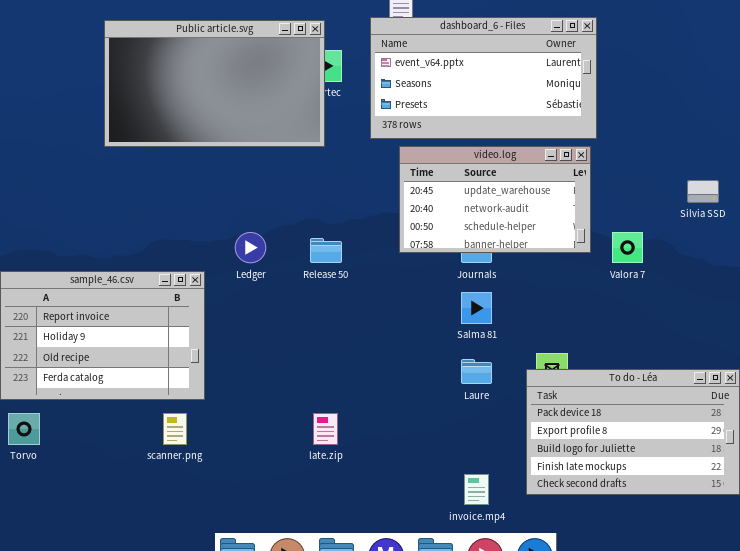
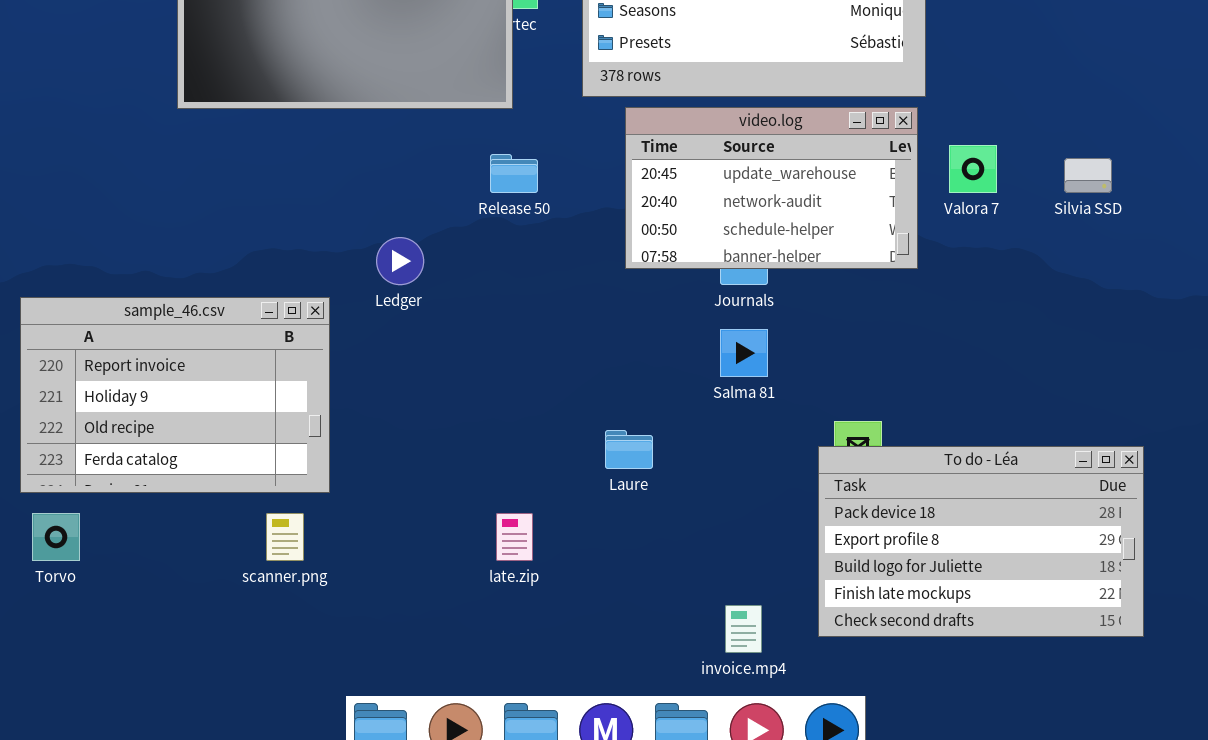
Valora 7: [612,232,643,263] -> [949,145,997,193], moved
Release 50: [310,238,342,263] -> [490,154,538,193], moved
Laure: [461,359,492,384] -> [605,430,653,469], moved

